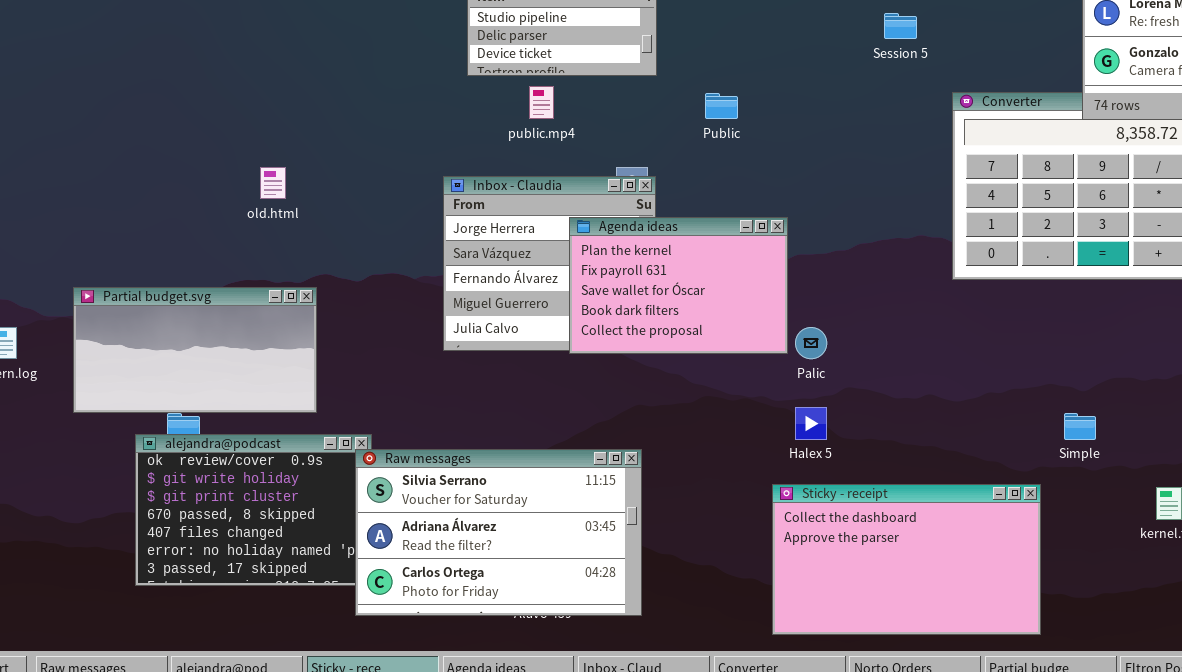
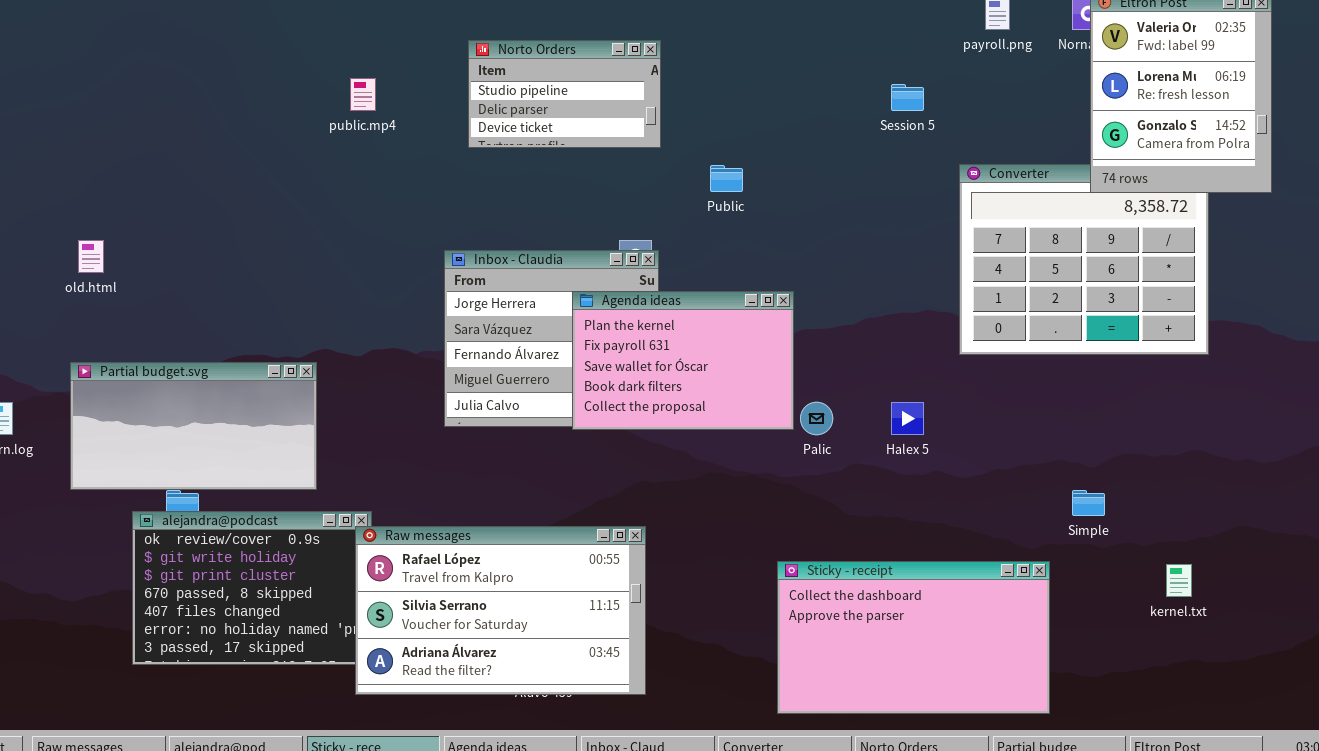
public.mp4: [529,86,554,119] -> [350,78,376,111], moved
old.html: [260,167,286,199] -> [78,240,104,273], moved
Halex 5: [795,407,827,440] -> [891,402,924,435], moved
Raw messages: [355,449,642,616] -> [355,526,646,695], scrolled up 1 row

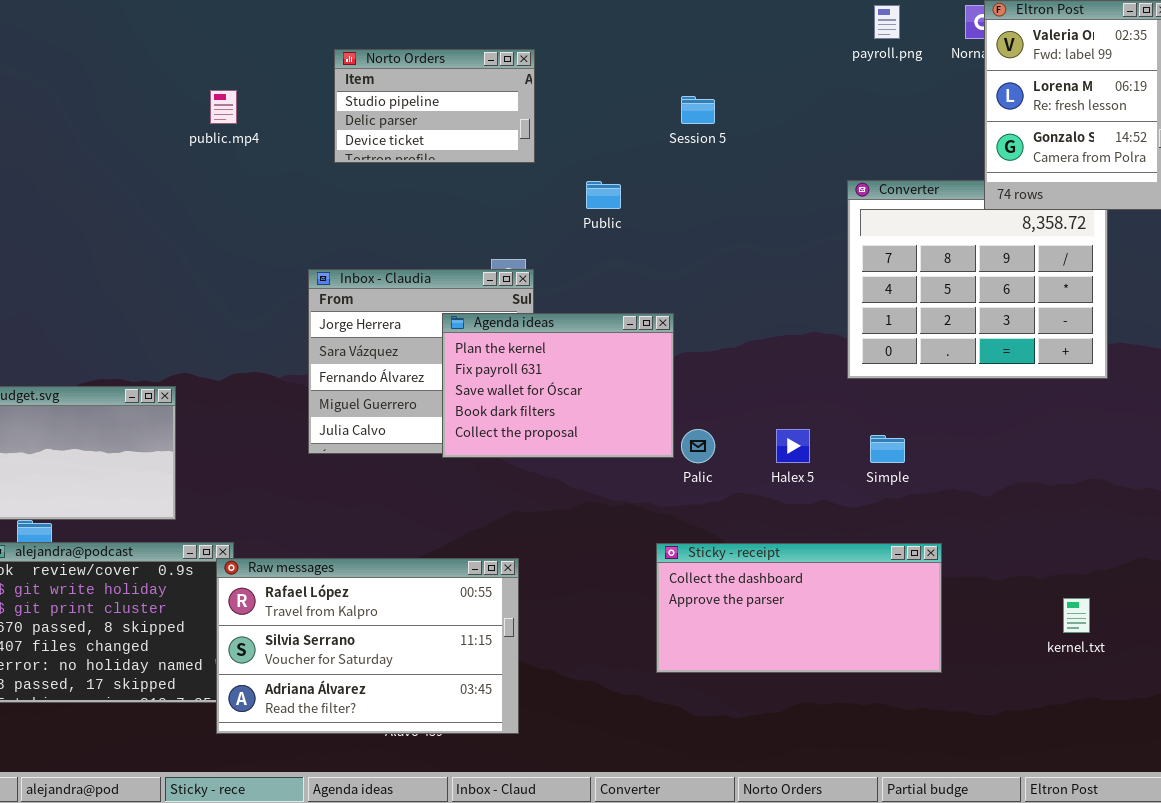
Session 5: [891,84,924,111] -> [681,96,715,124], moved
Simple: [1072,490,1105,516] -> [870,435,905,463], moved
Sticky - receipt: [777,561,1050,714] -> [656,543,942,673], moved, resized

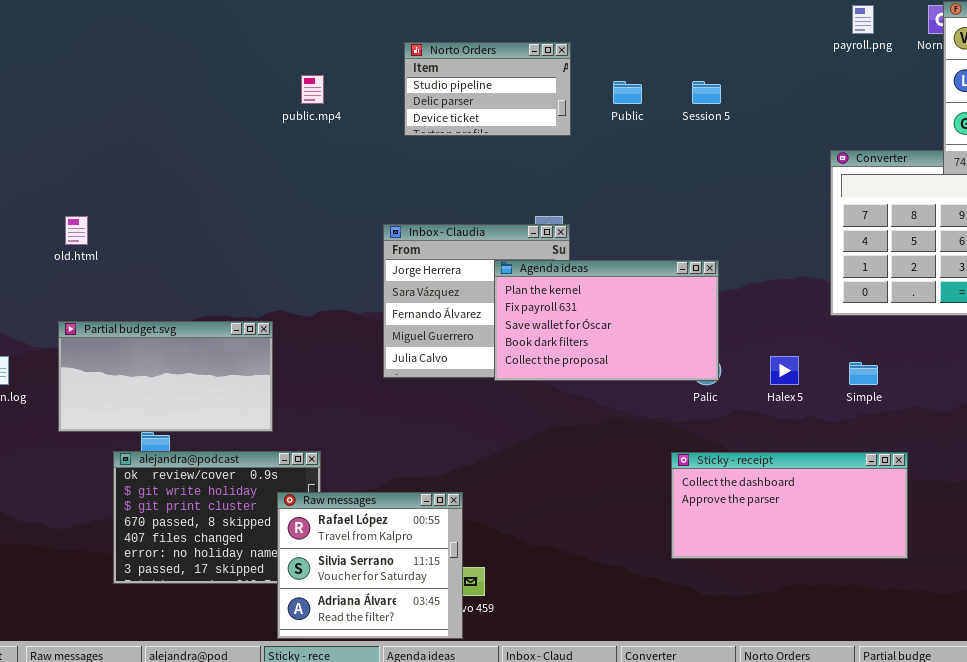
Public: [586,181,621,209] -> [613,81,642,104], moved
Agenda ideas: [442,313,674,458] -> [494,260,719,381], resized
Raw messages: [216,558,519,734] -> [277,492,463,639], moved, resized

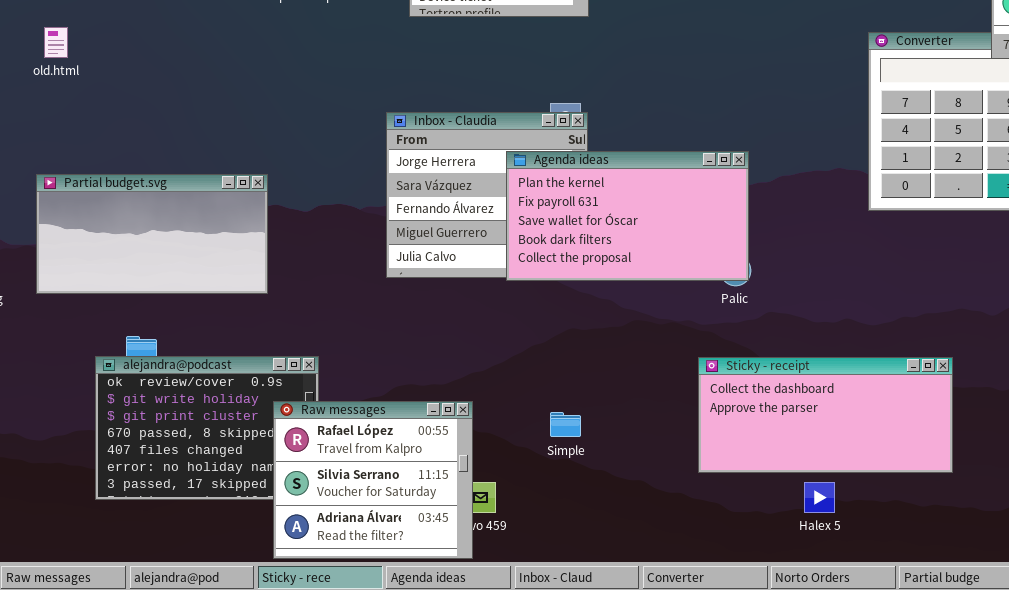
old.html: [65,216,88,245] -> [44,27,68,58], moved
Partial budget.svg: [58,321,273,432] -> [36,174,268,294], moved
Halex 5: [770,356,799,385] -> [804,482,835,513], moved
Simple: [849,362,878,385] -> [550,412,581,437], moved

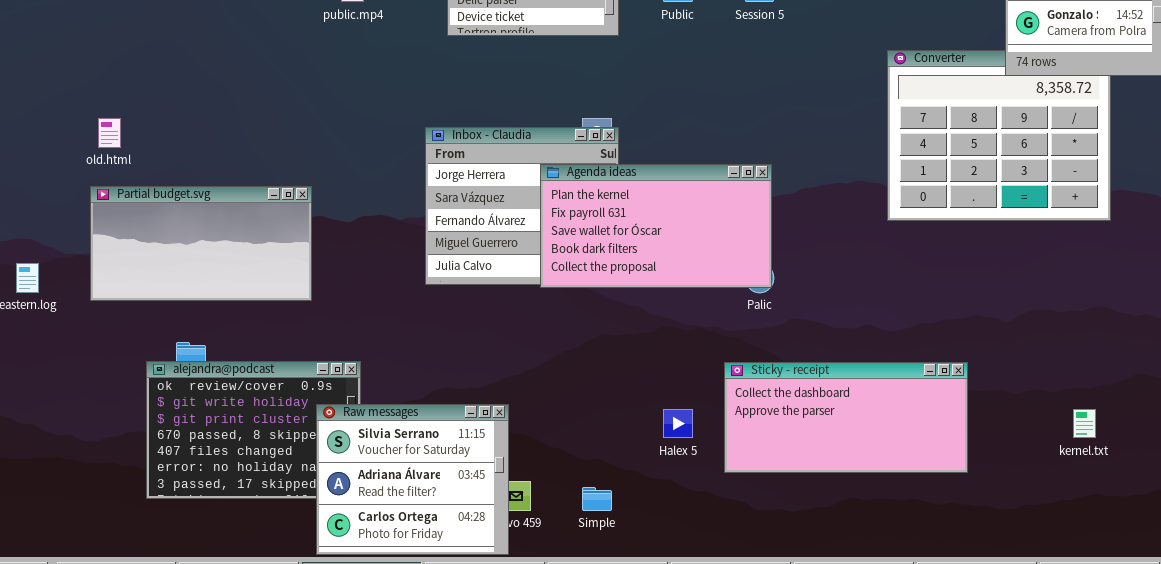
old.html: [44,27,68,58] -> [98,118,121,148], moved
Raw messages: [273,401,473,559] -> [316,404,509,555], scrolled down 1 row
Simple: [550,412,581,437] -> [582,487,612,511], moved
Halex 5: [804,482,835,513] -> [663,409,693,438], moved

